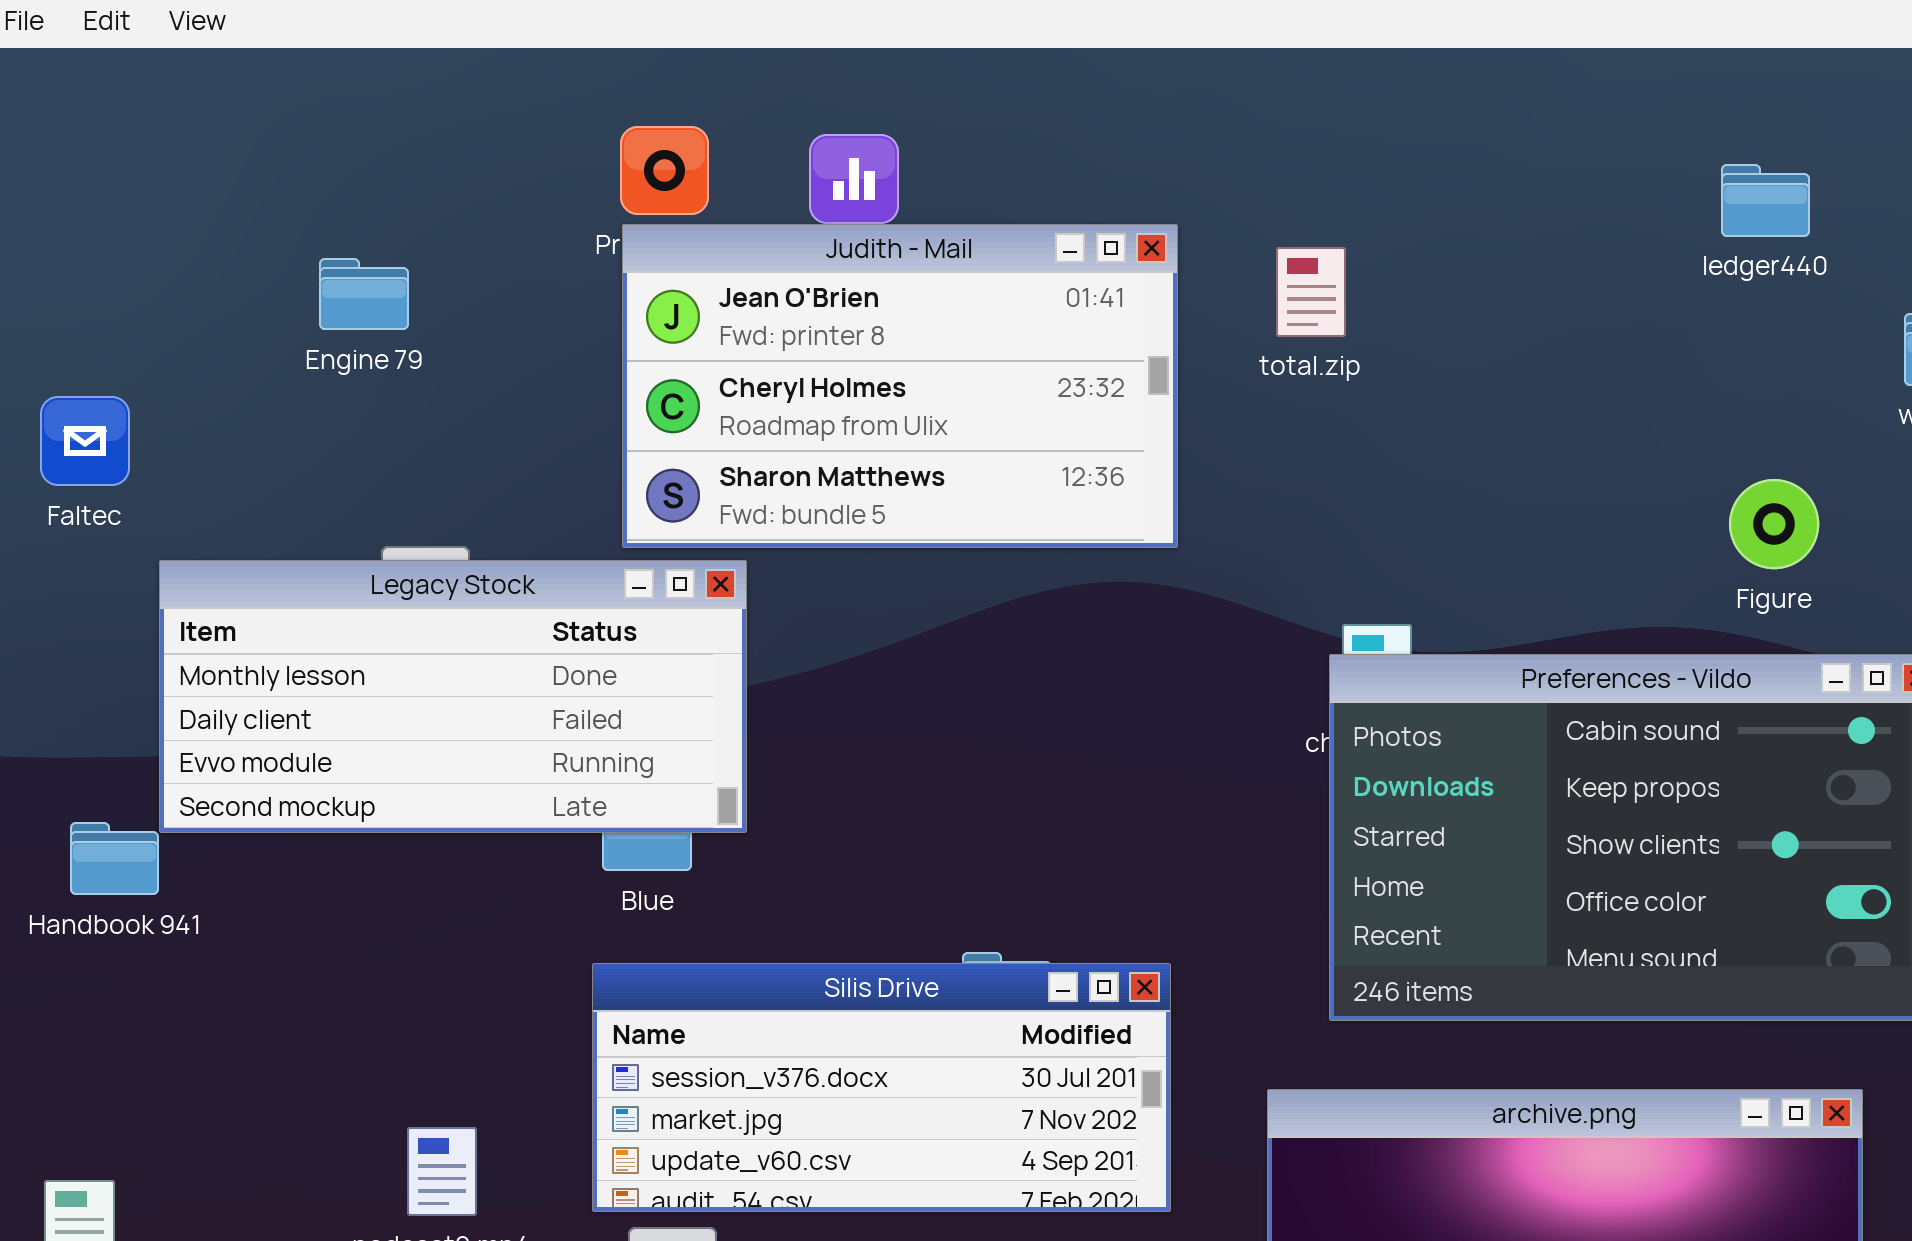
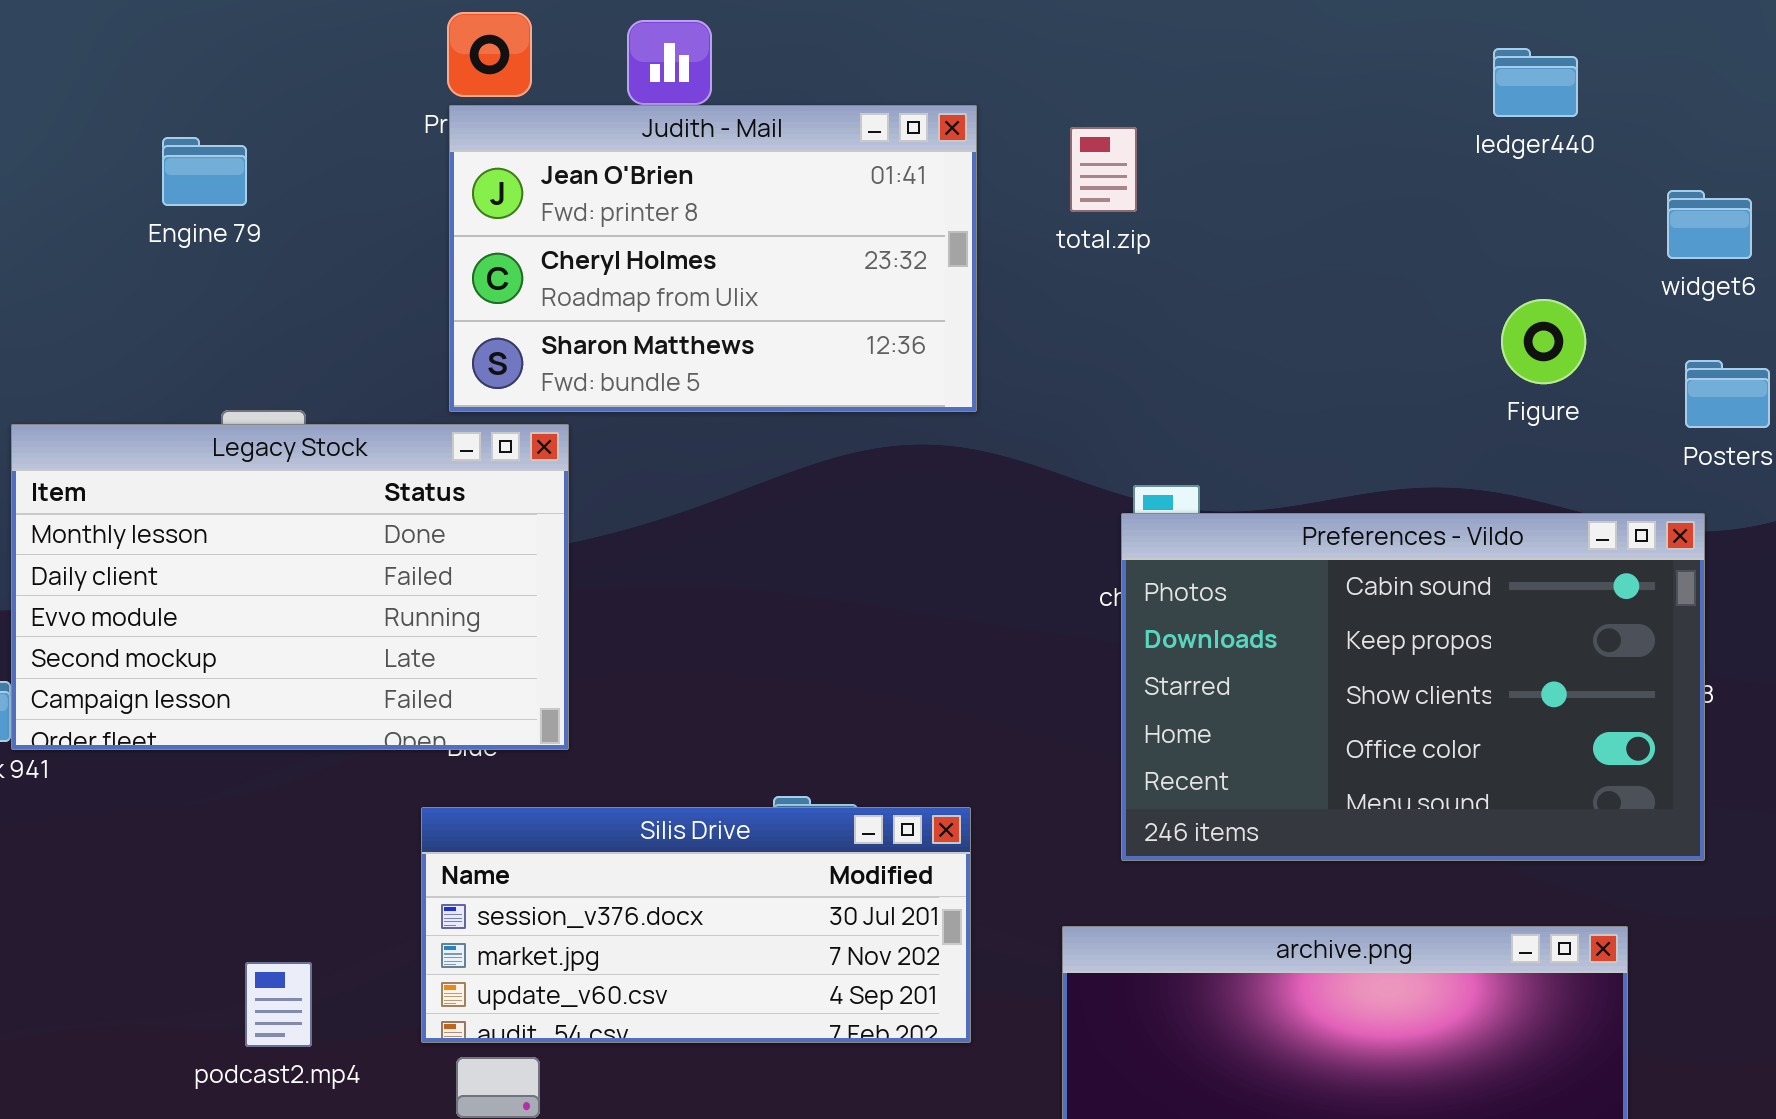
Figure: [1729,479,1819,569] -> [1501,299,1586,384], moved
Legacy Stock: [159,560,747,833] -> [11,424,569,750], resized

